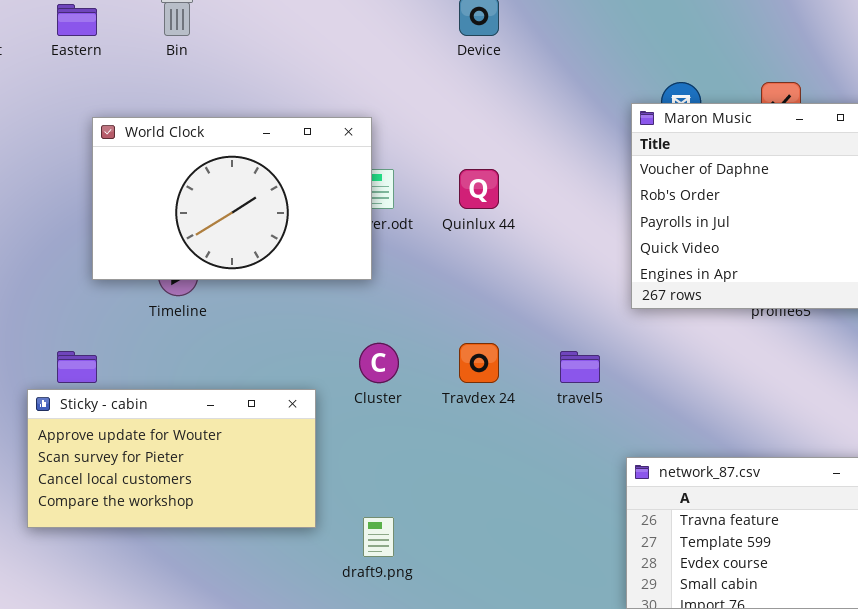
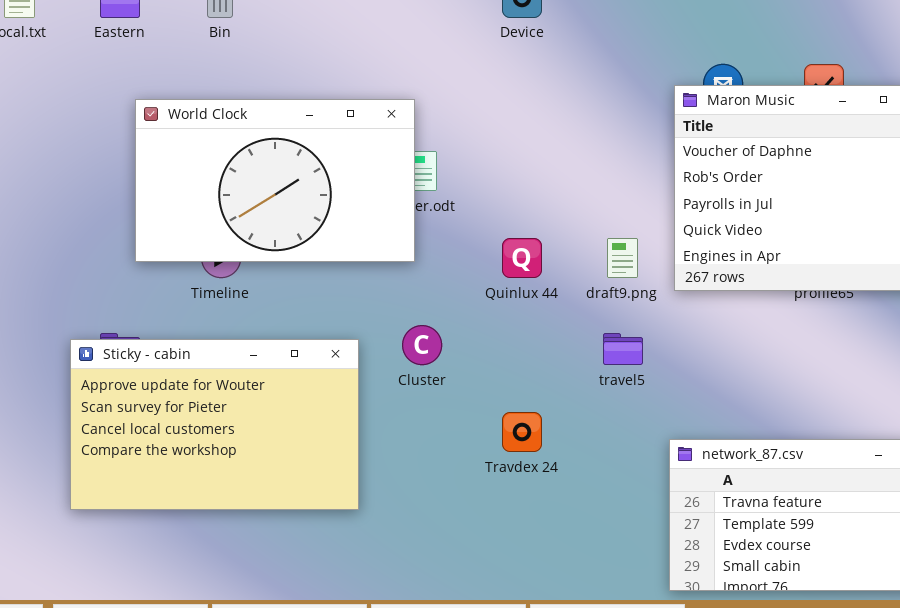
Quinlux 44: [459,169,499,209] -> [502,238,542,278], moved
Travdex 24: [459,343,499,383] -> [502,412,542,452], moved
Sticky - cabin: [27,389,316,528] -> [70,339,359,510], resized
draft9.png: [363,517,394,557] -> [607,238,638,278], moved

